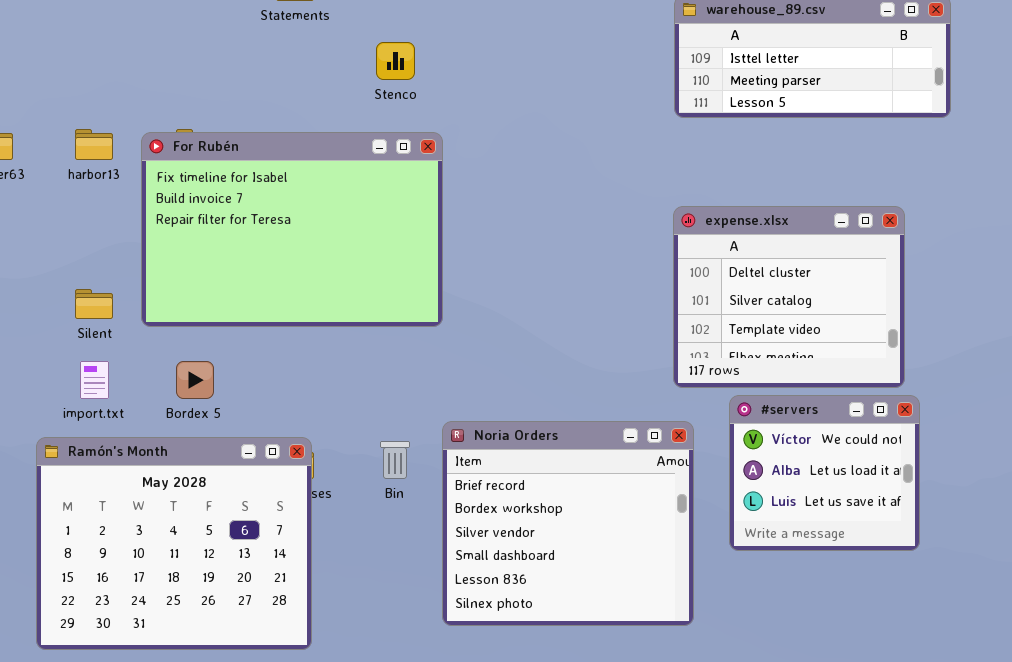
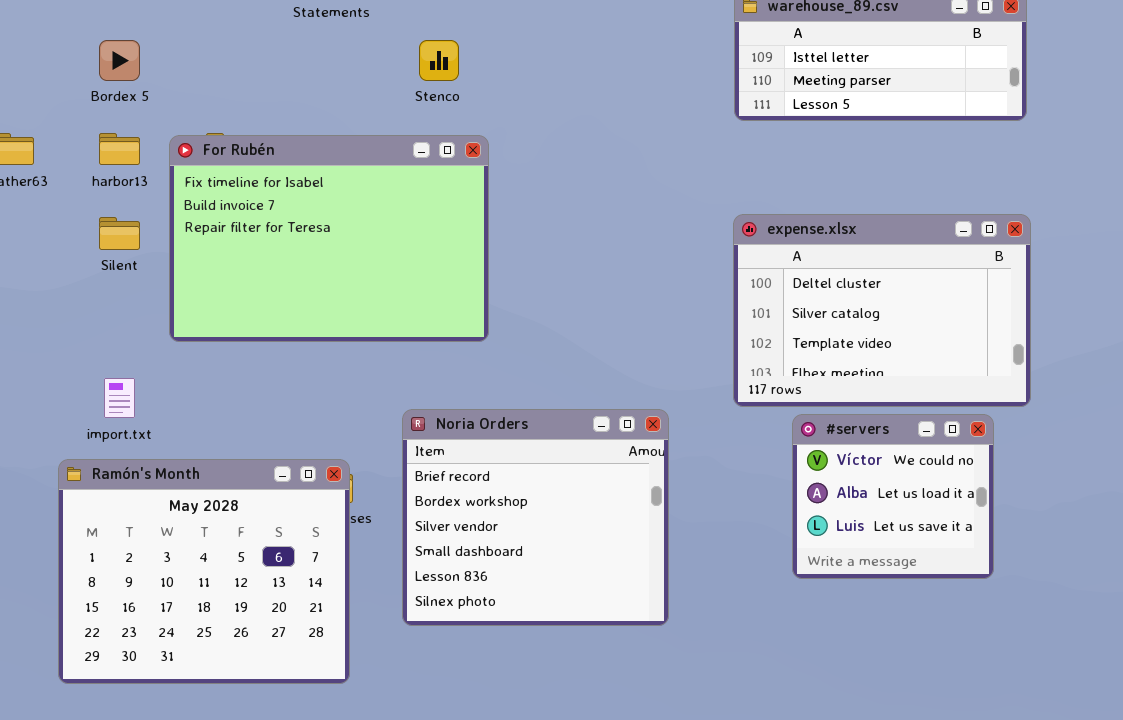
expense.xlsx: [673,206,905,388] -> [733,214,1031,407], resized
Silent: [75,289,113,319] -> [99,217,140,250], moved
Bordex 5: [176,361,214,399] -> [99,40,140,81], moved
Noria Orders: [442,421,694,626] -> [402,409,669,626], moved

